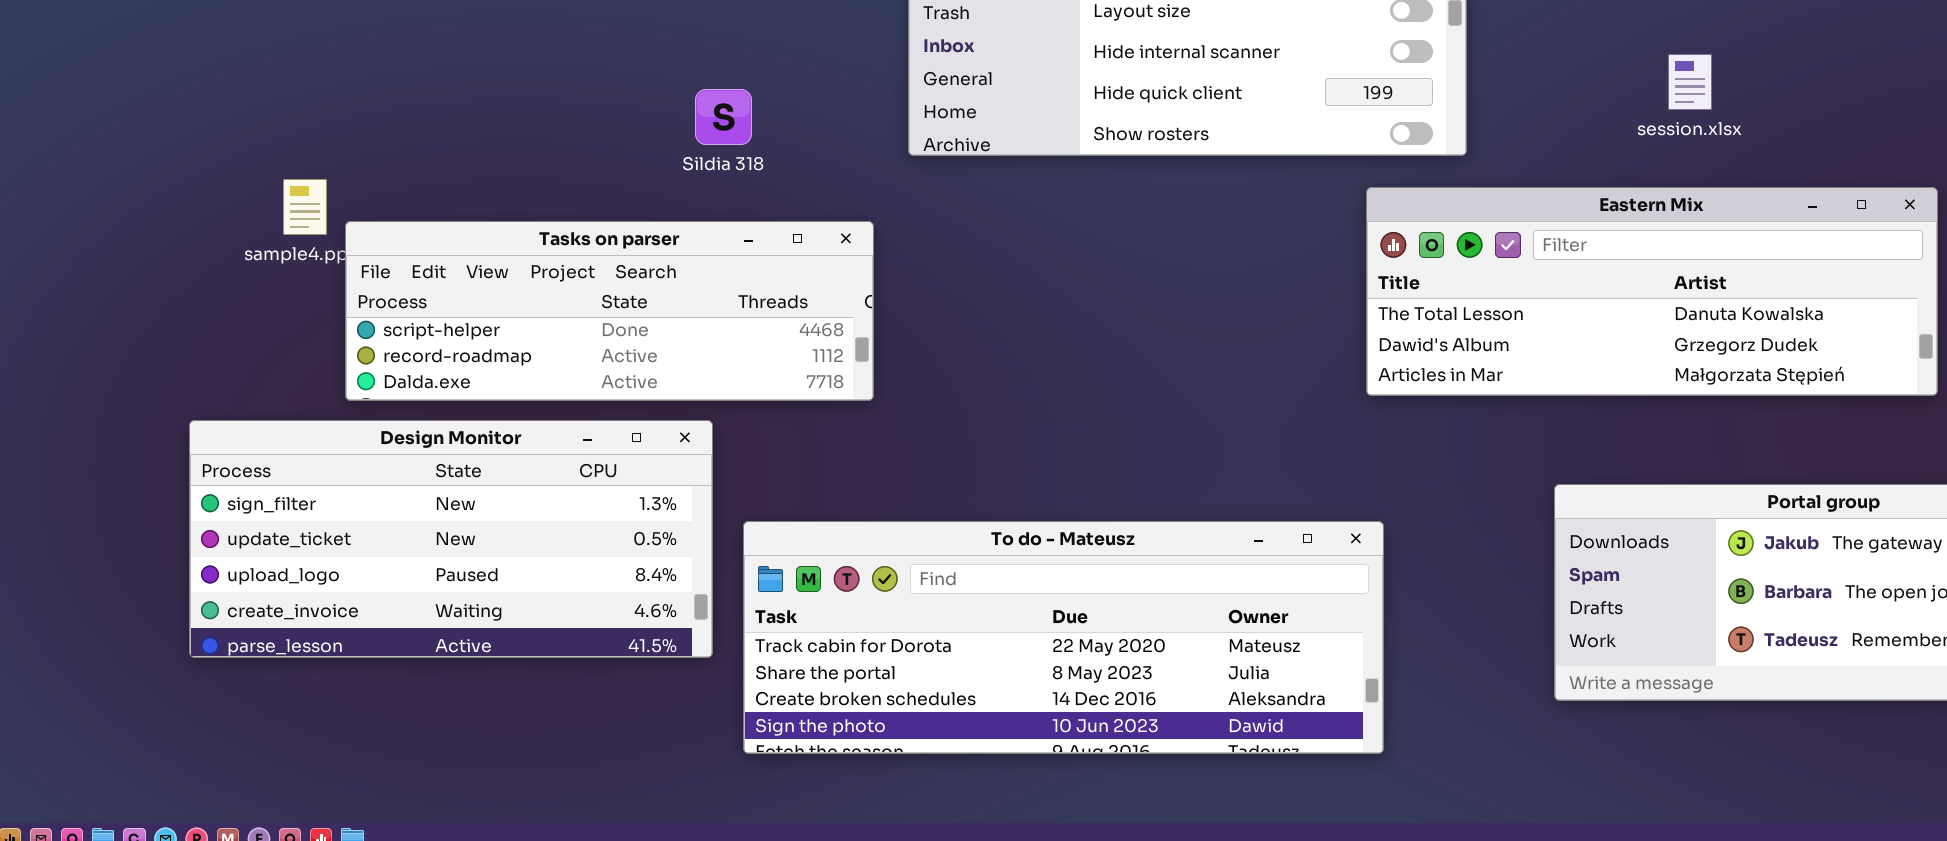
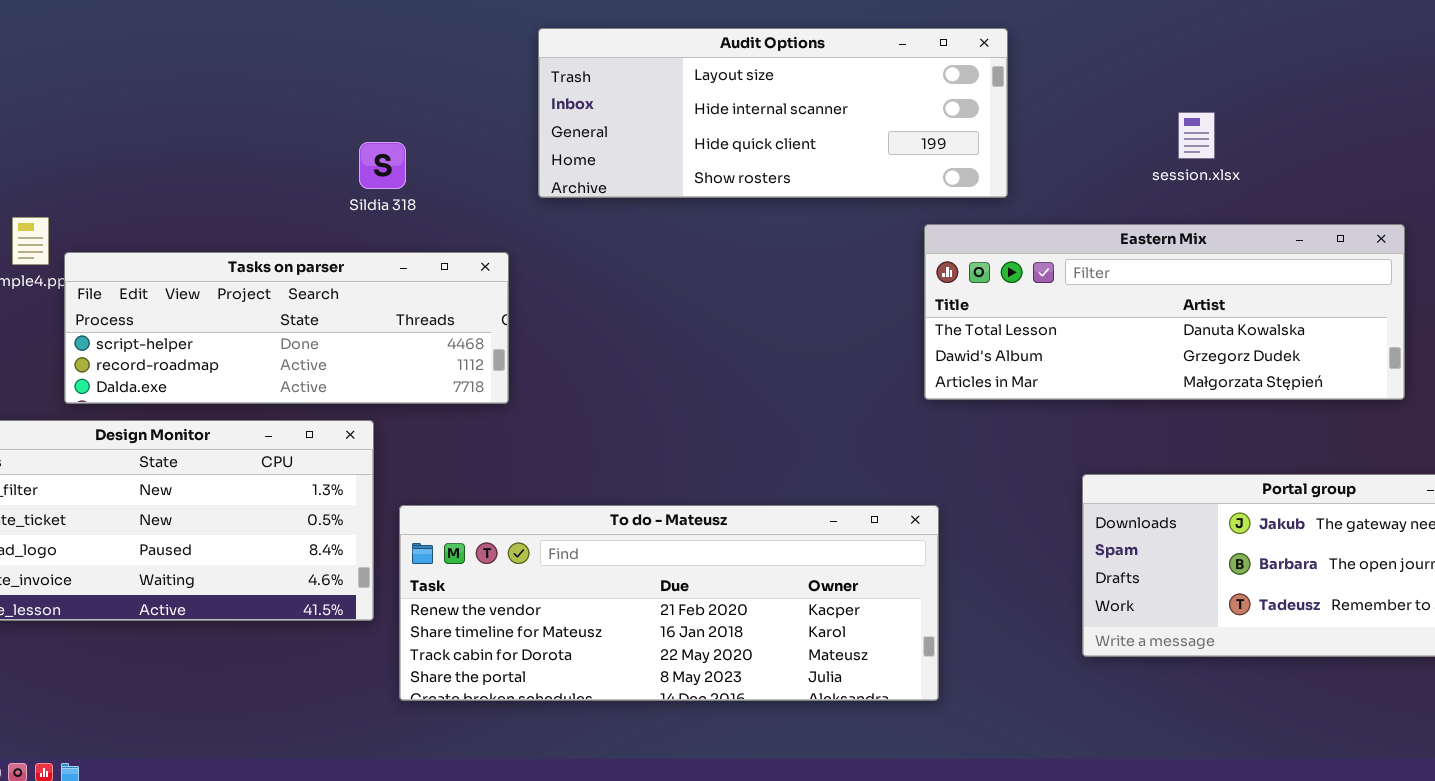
To do - Mateusz: [743,521,1384,754] -> [399,505,939,701], scrolled up 2 rows

